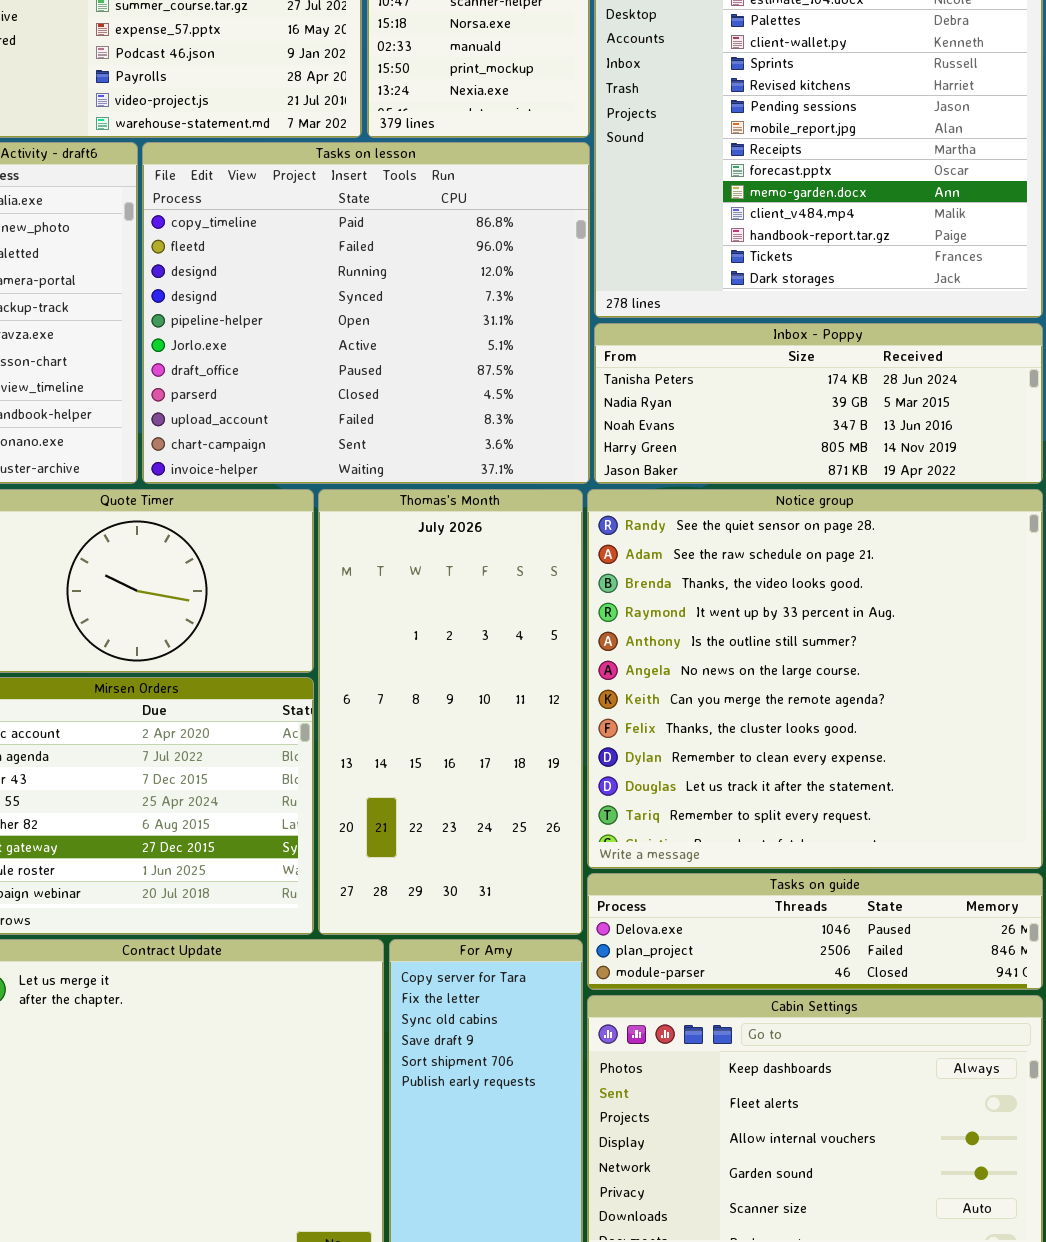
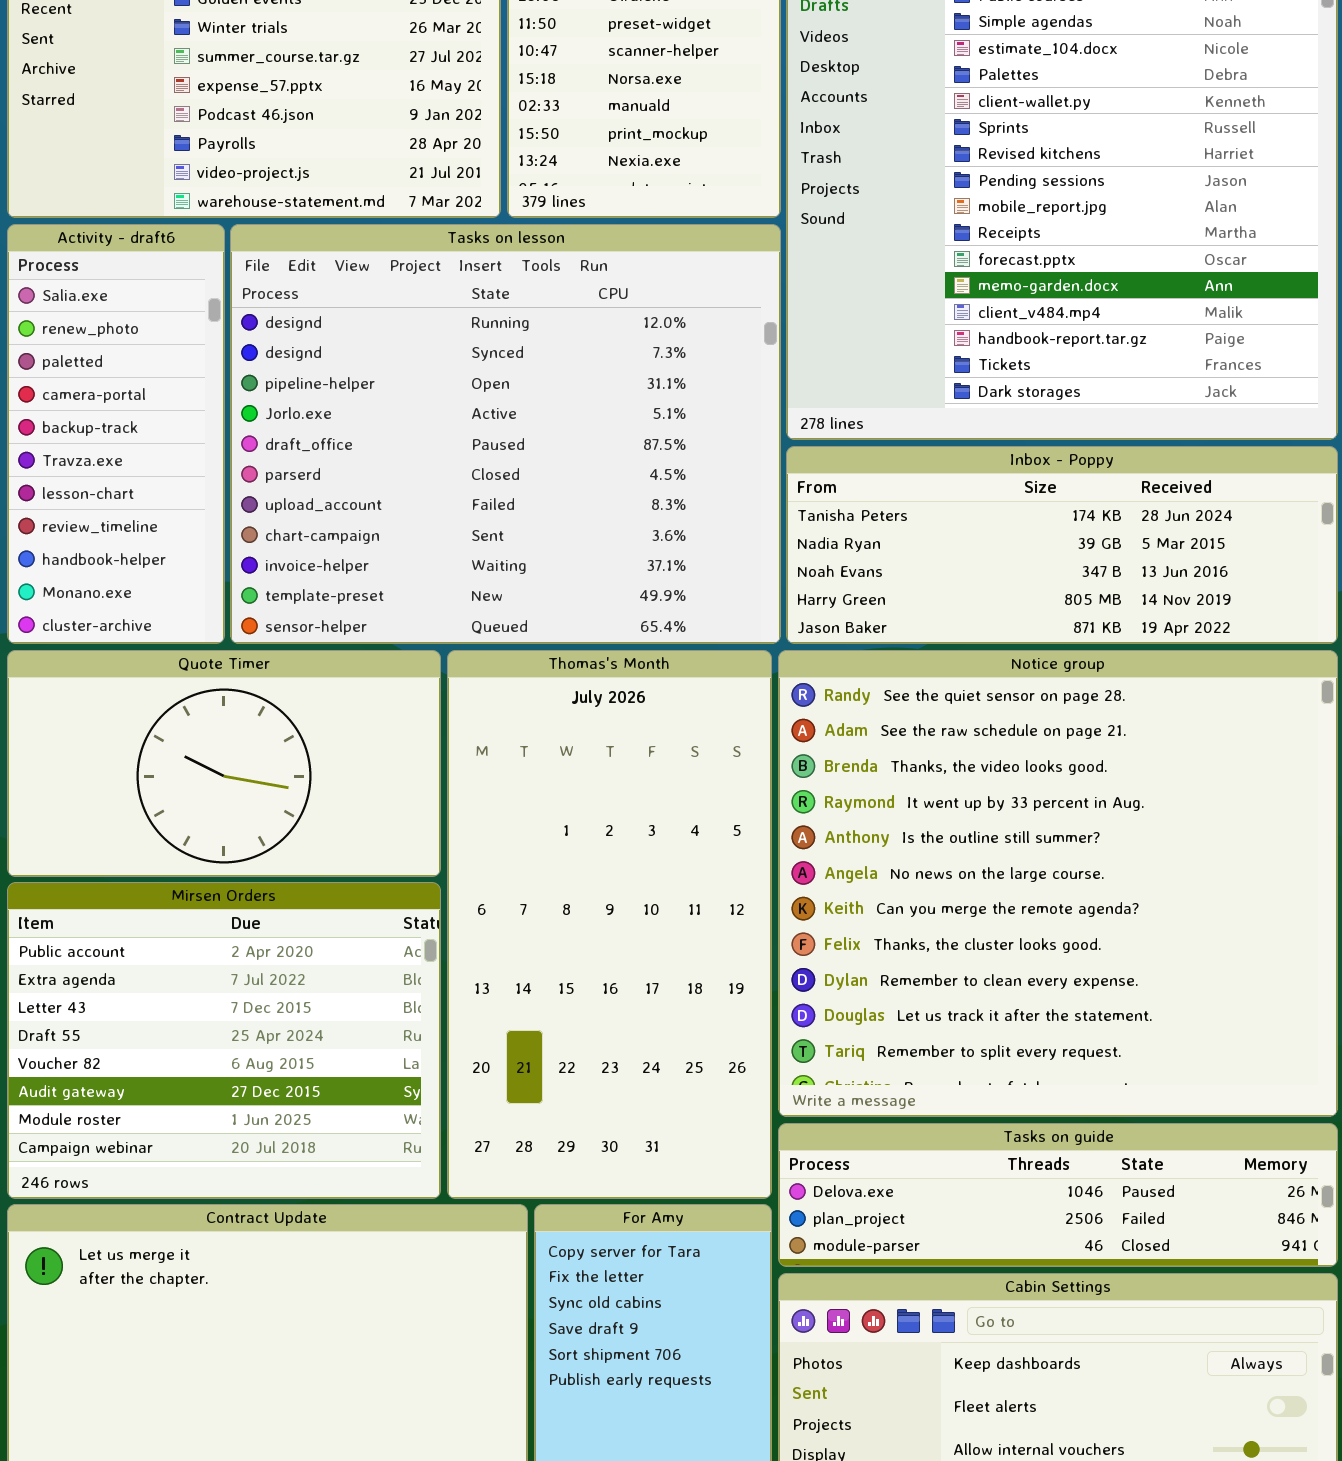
Tasks on lesson: [142,142,590,484] -> [230,224,781,644], scrolled down 2 rows

